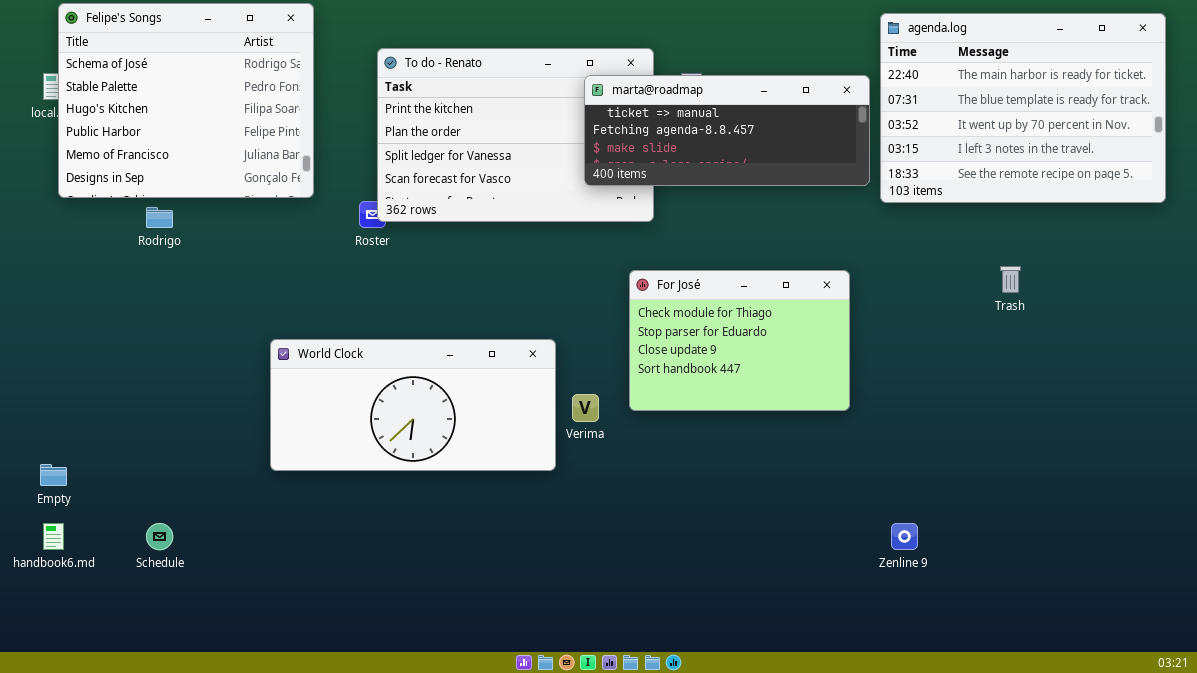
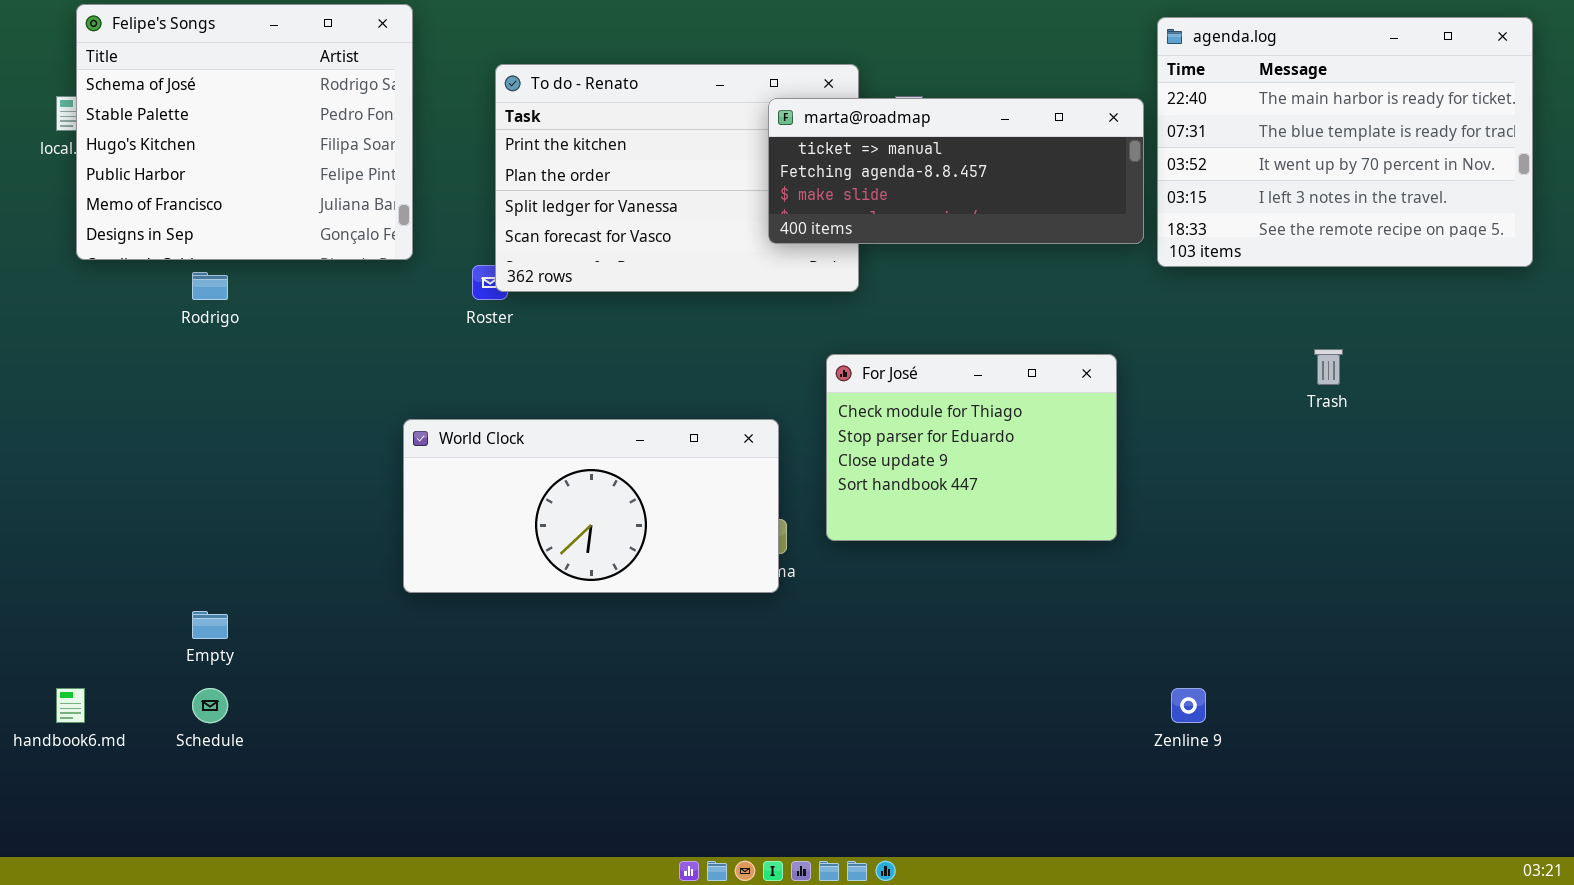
World Clock: [270,339,556,471] -> [403,419,779,593], moved
Empty: [40,464,67,486] -> [192,611,228,639], moved

